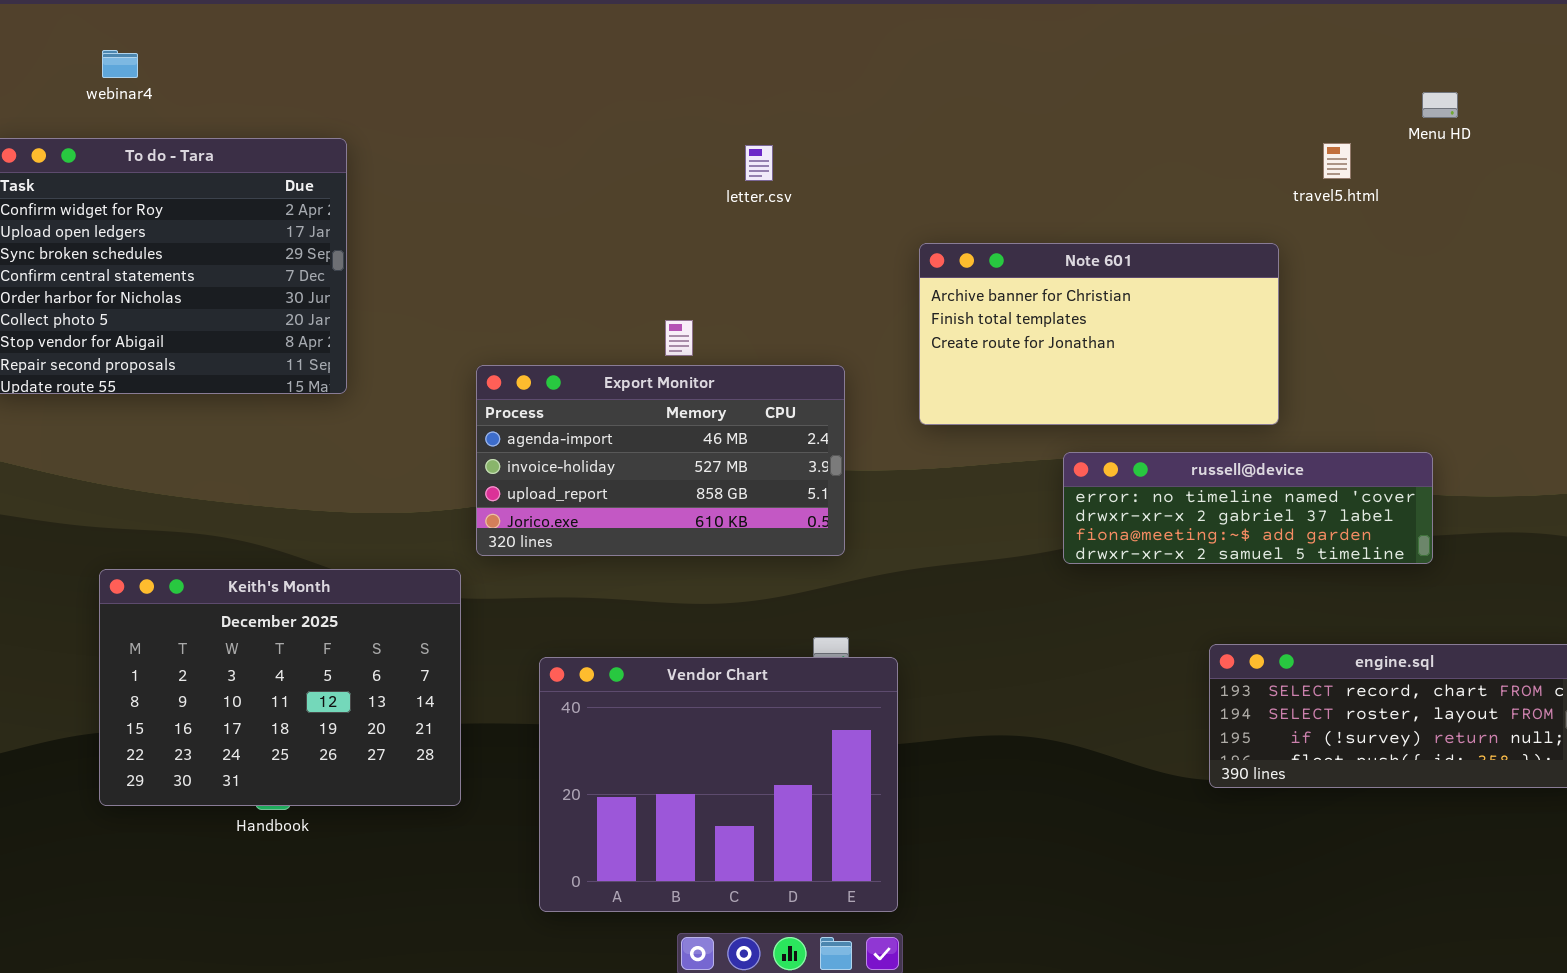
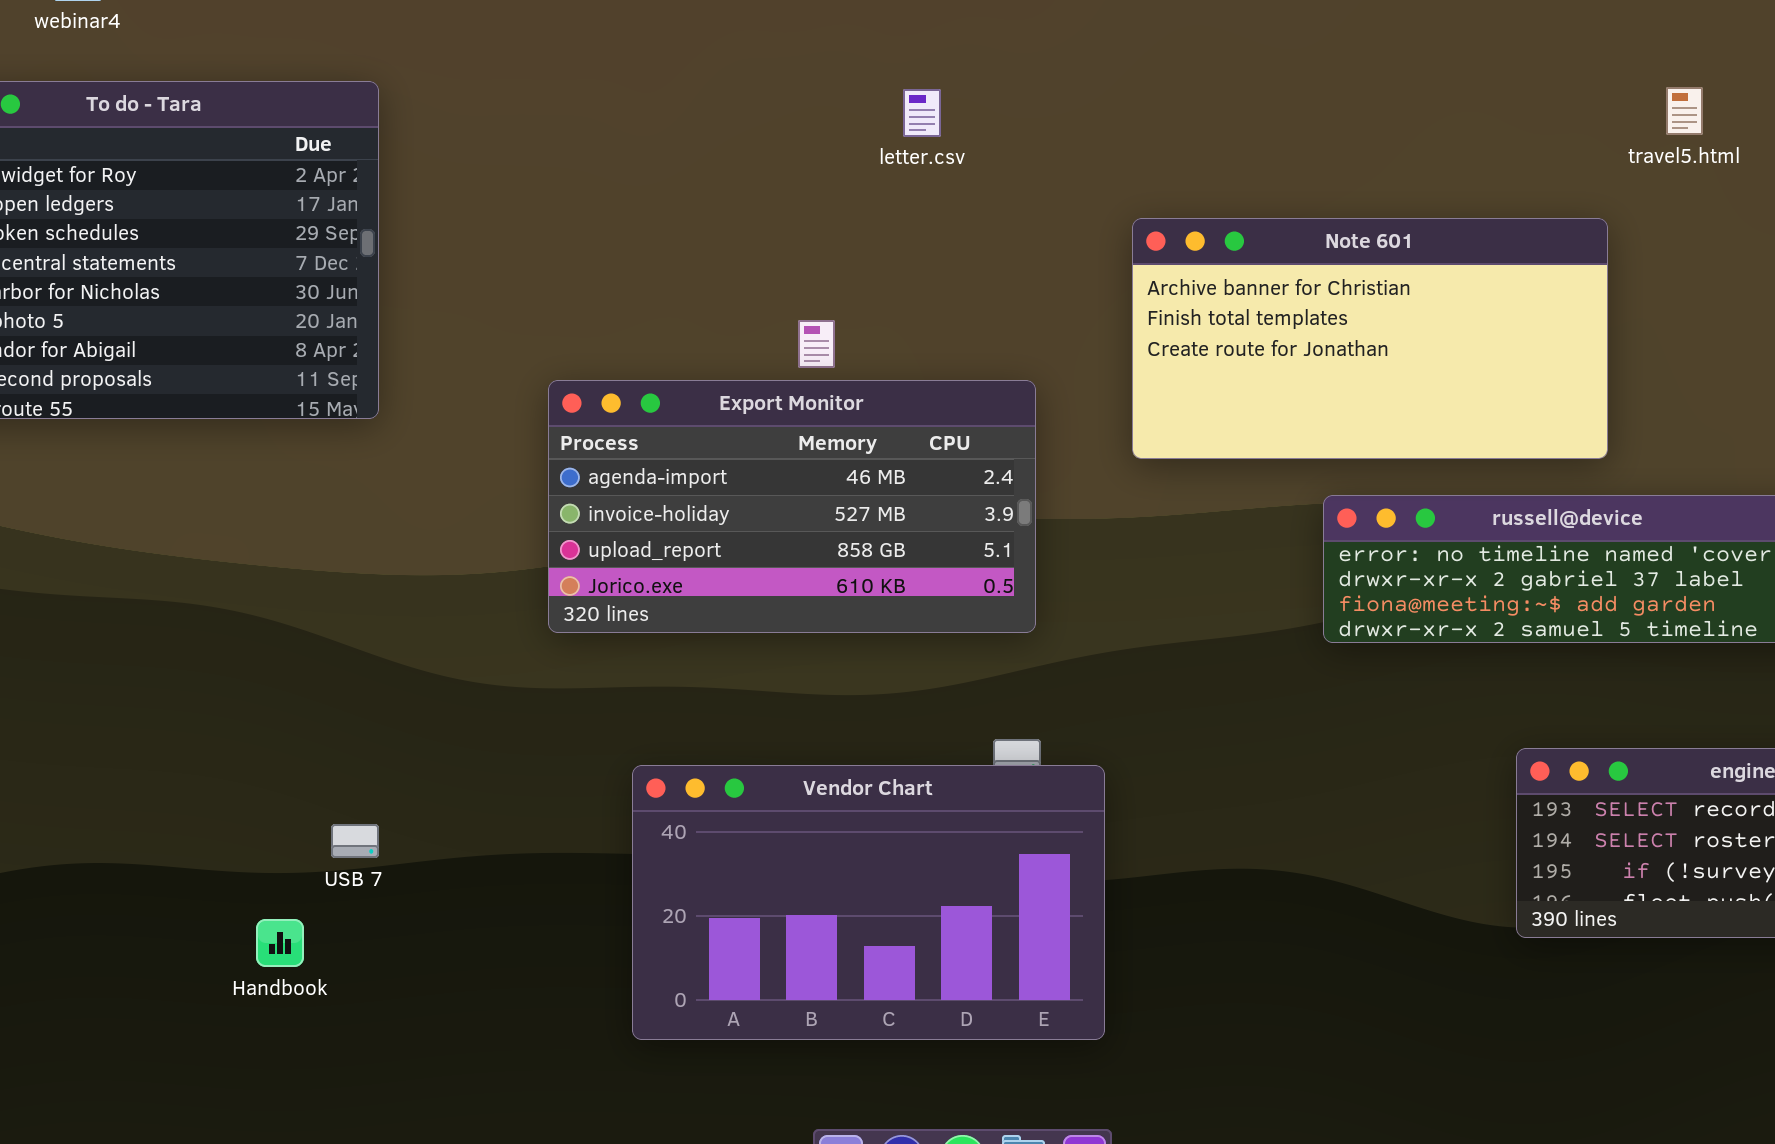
Keith's Month: [99,569,461,806] -> none, closed
Vendor Chart: [539,657,898,912] -> [632,765,1105,1040], resized

